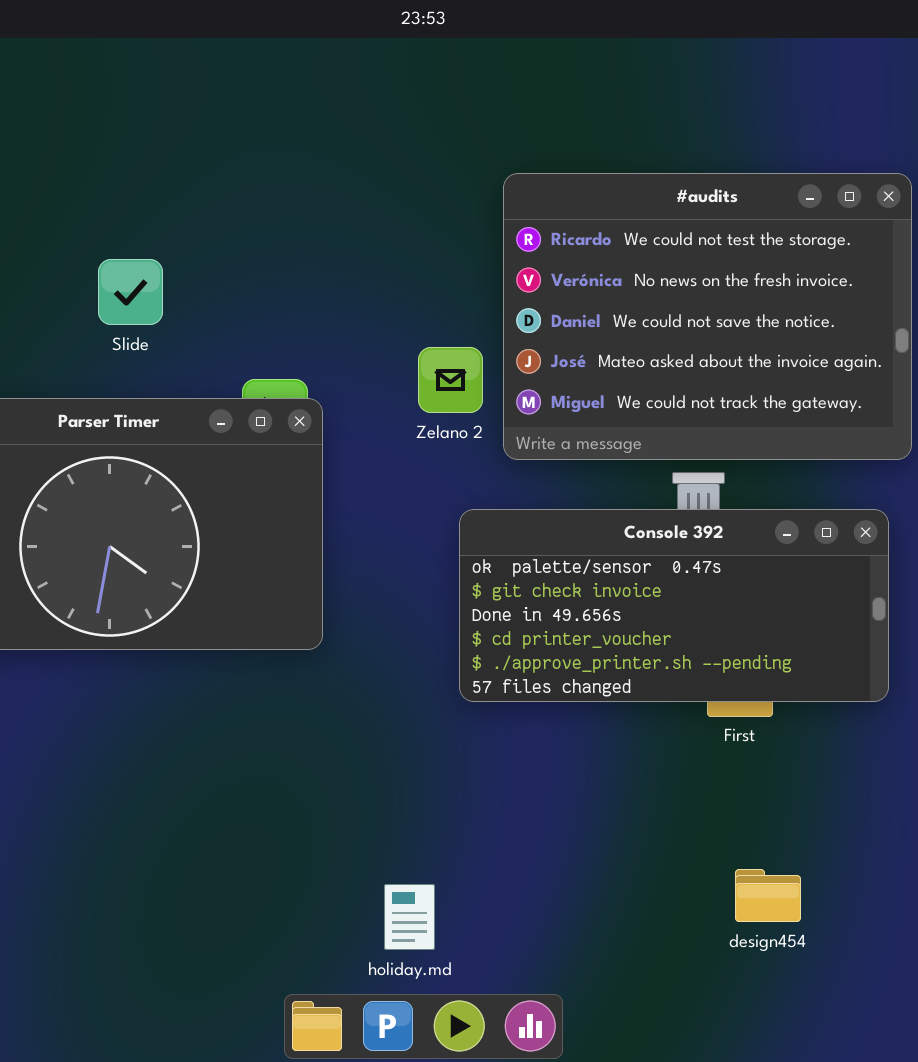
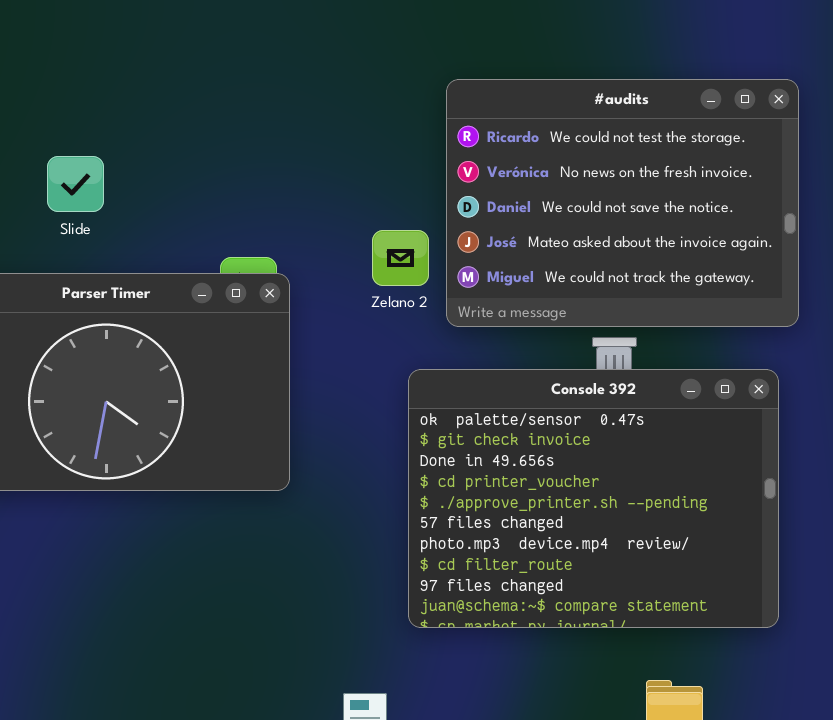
Slide: [98,259,163,325] -> [47,156,104,212], moved
Console 392: [459,509,889,702] -> [408,369,779,628], resized

